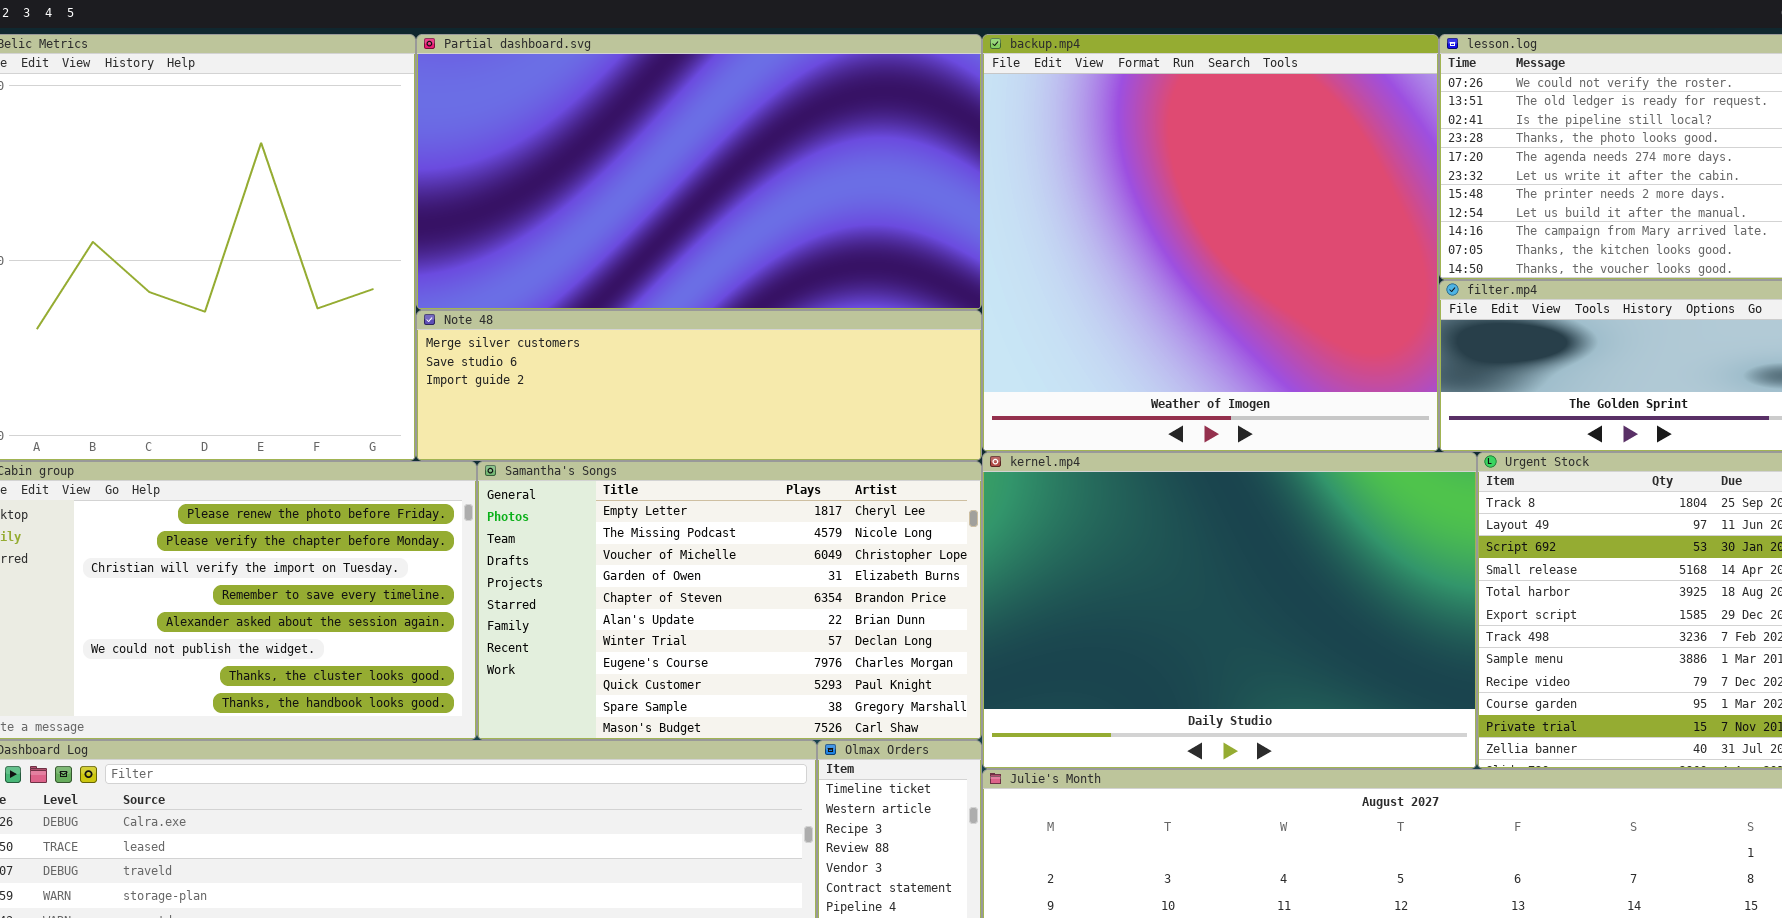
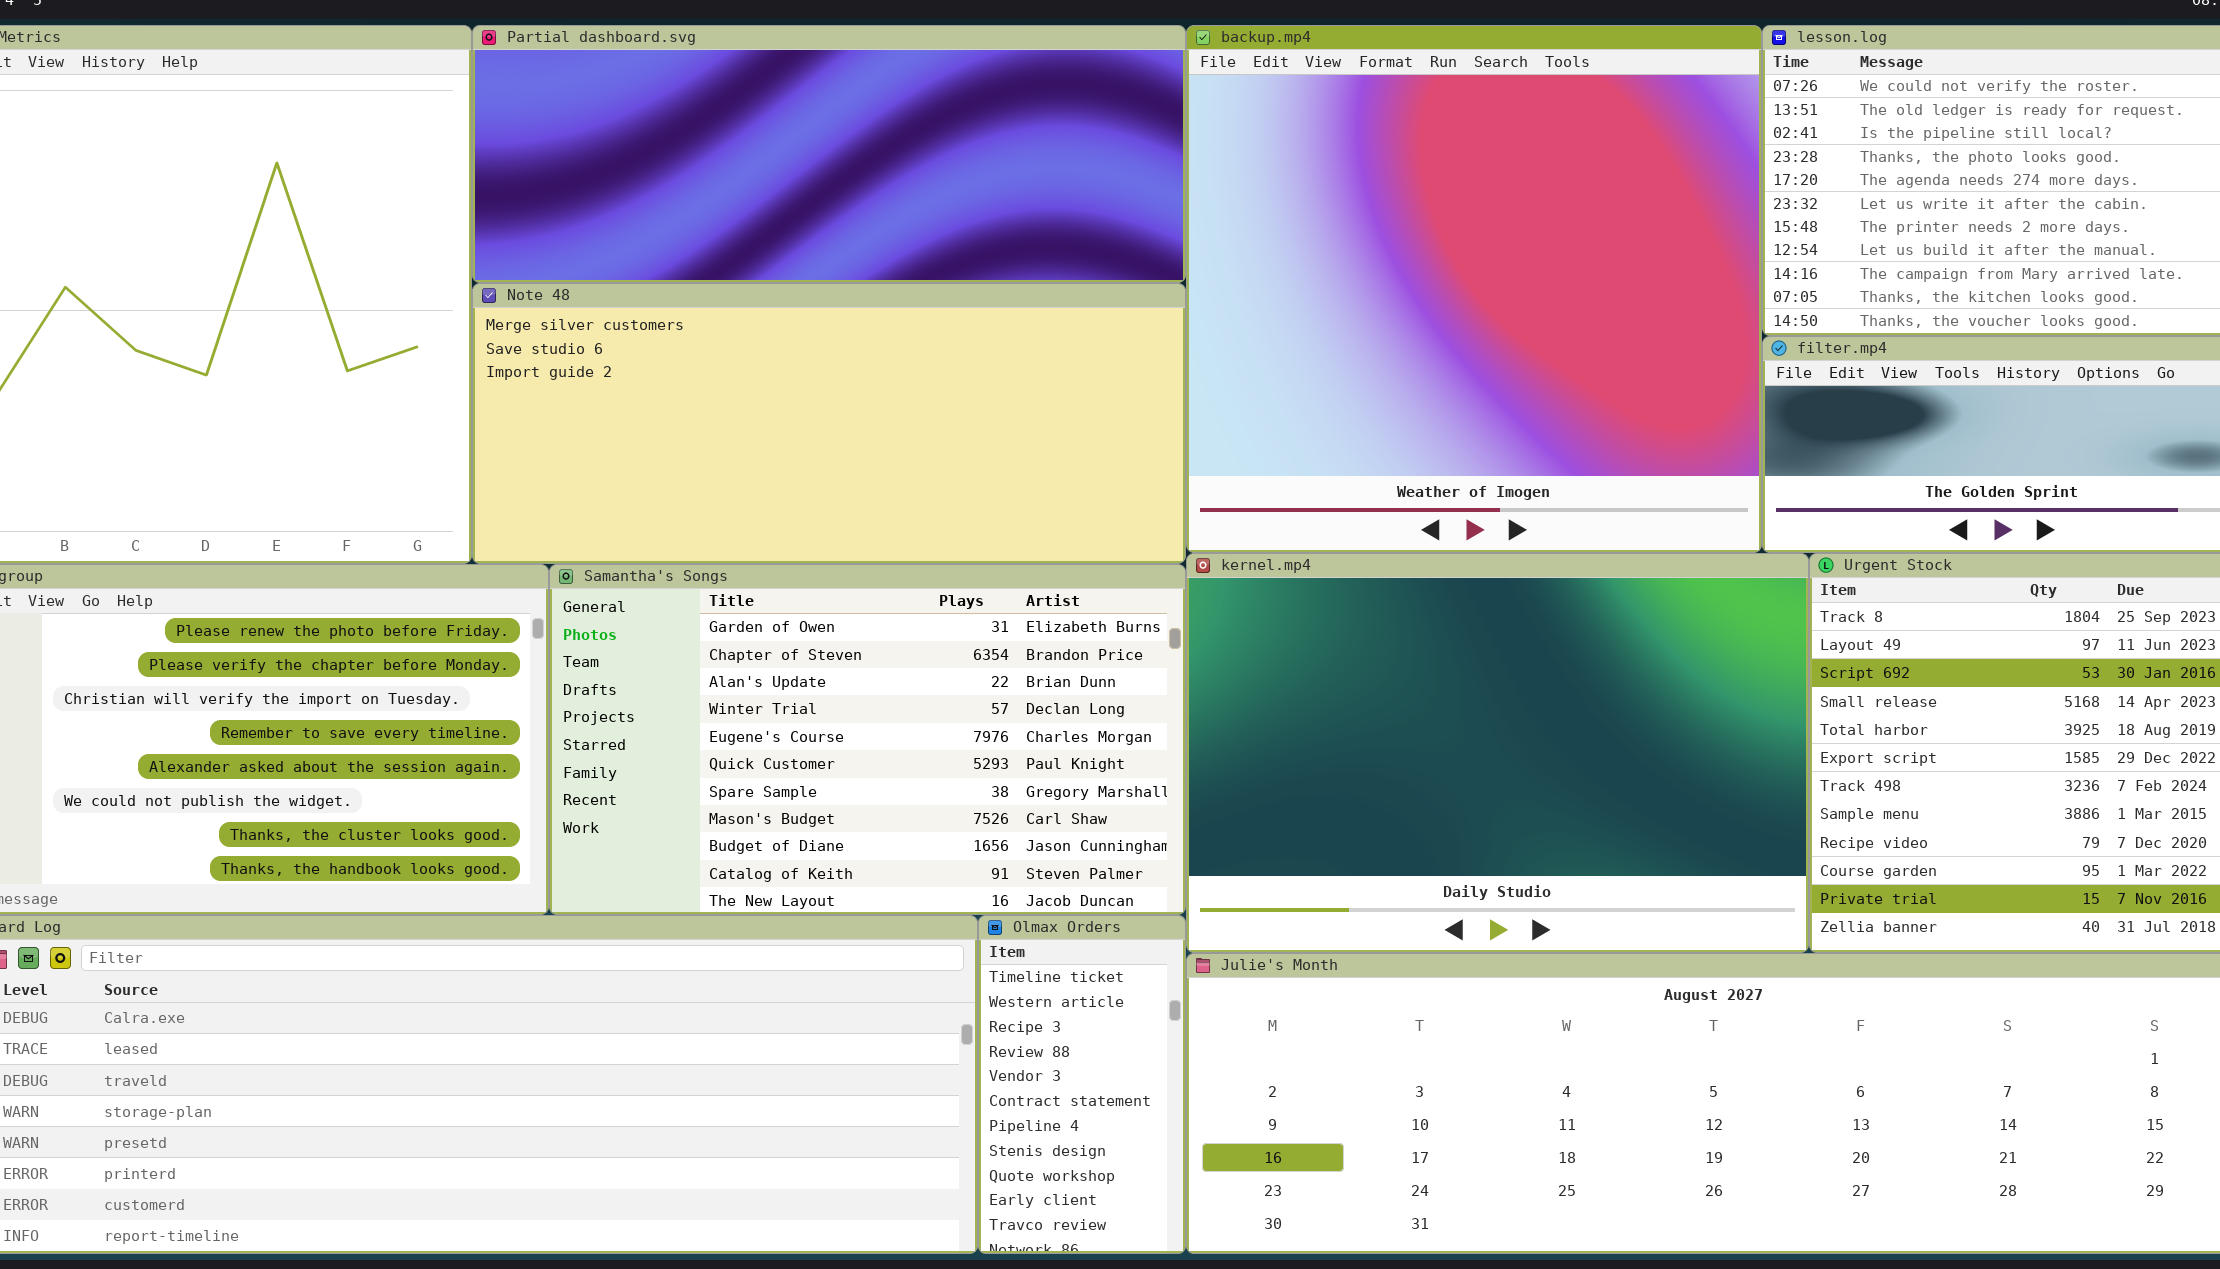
Partial dashboard.svg: [416,34,982,310] -> [472,25,1186,283], resized
Note 48: [416,310,982,461] -> [472,283,1186,564], resized
Samantha's Songs: [477,461,982,740] -> [549,564,1186,915], scrolled down 3 rows

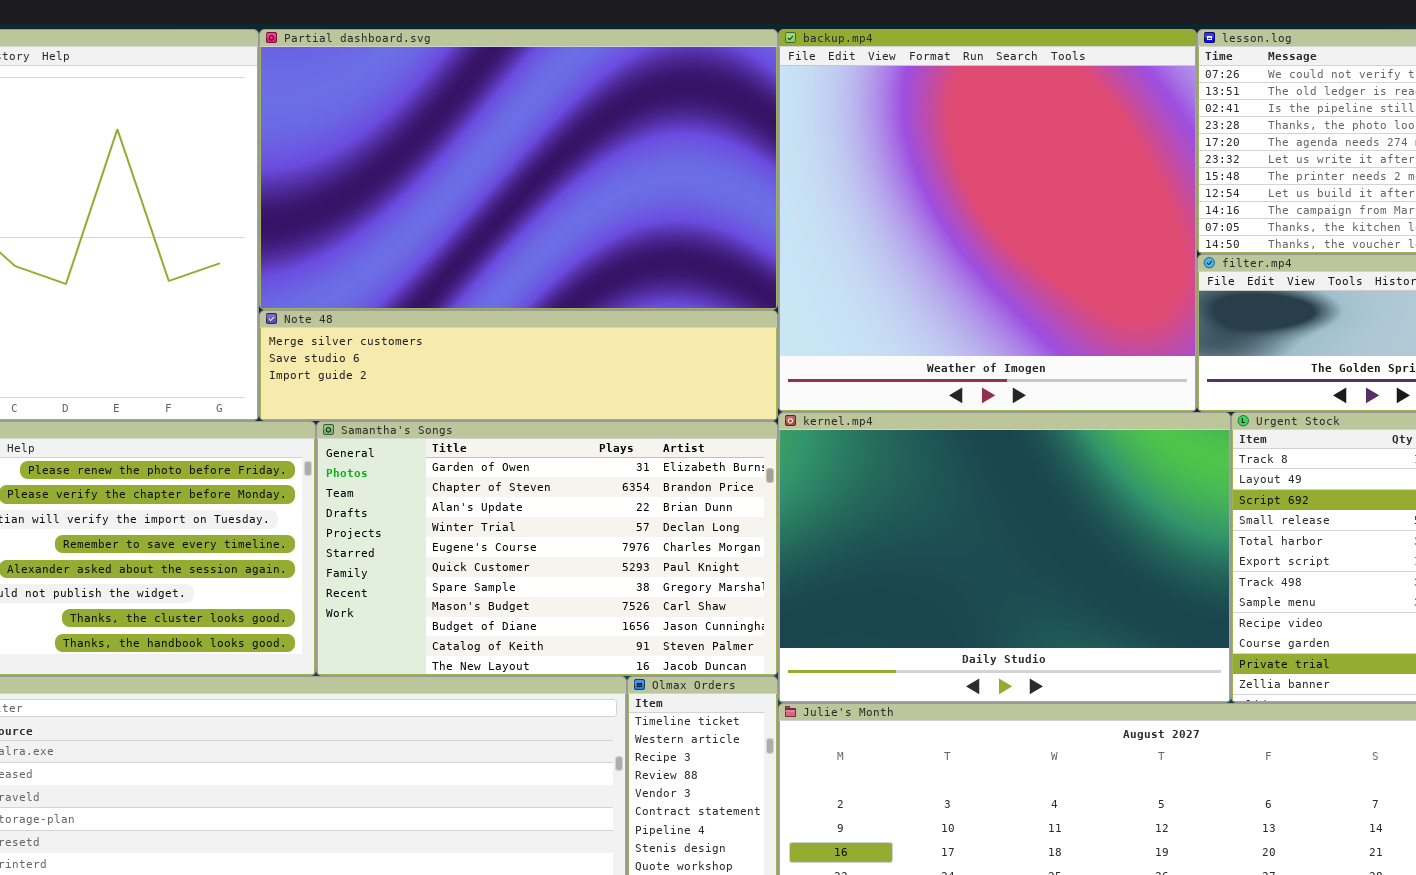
Partial dashboard.svg: [472,25,1186,283] -> [259,29,778,310], resized
Note 48: [472,283,1186,564] -> [259,310,778,421], resized

